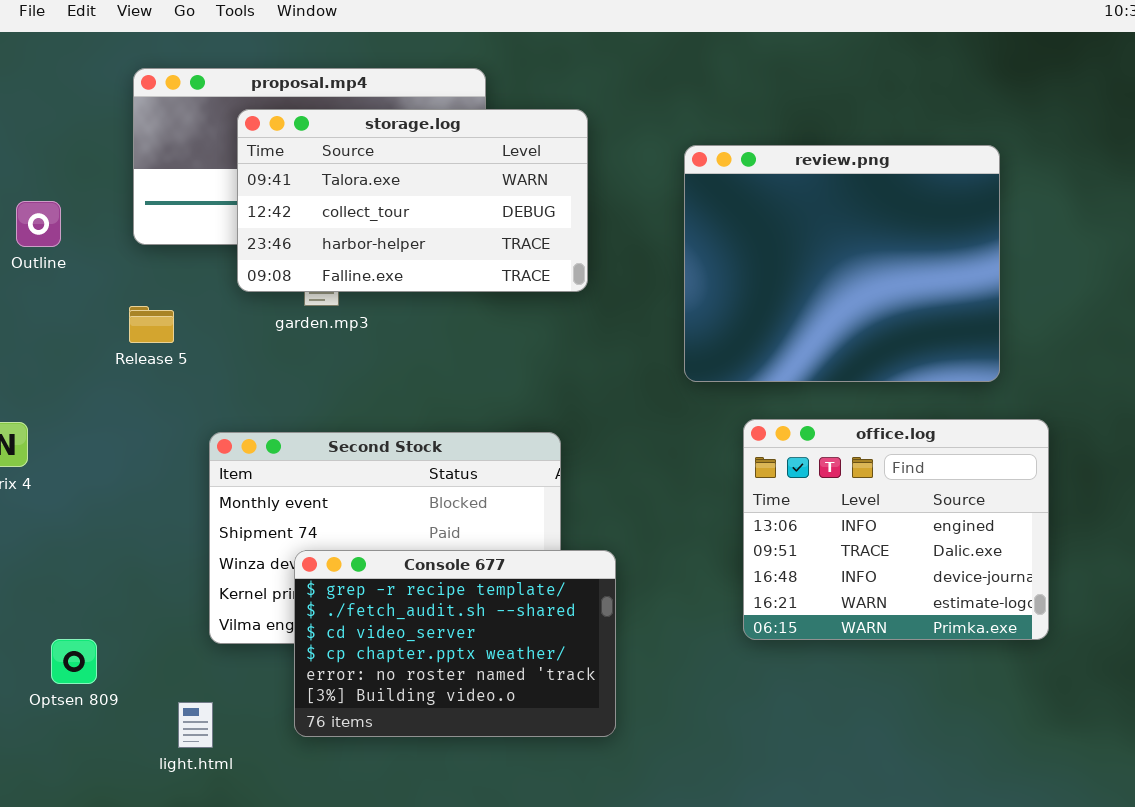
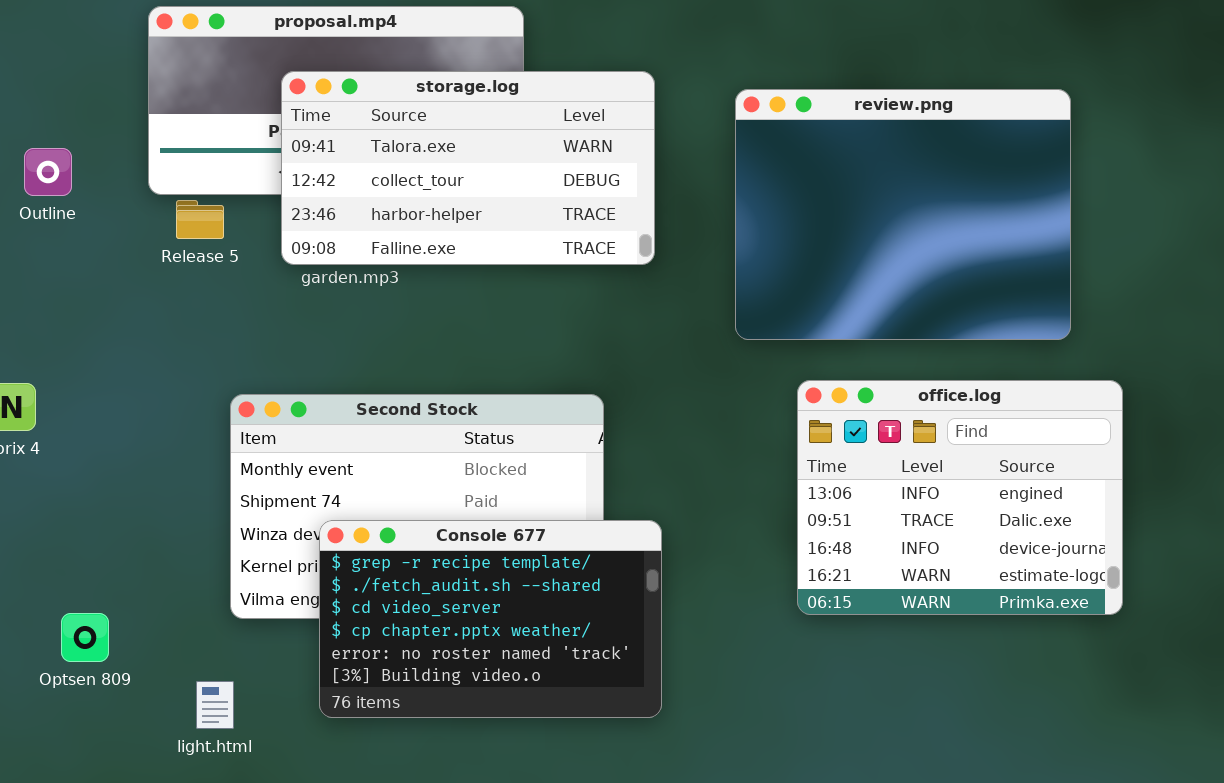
storage.log: [237,109,588,292] -> [281,71,655,265], moved
Release 5: [129,306,174,343] -> [176,200,224,239], moved

